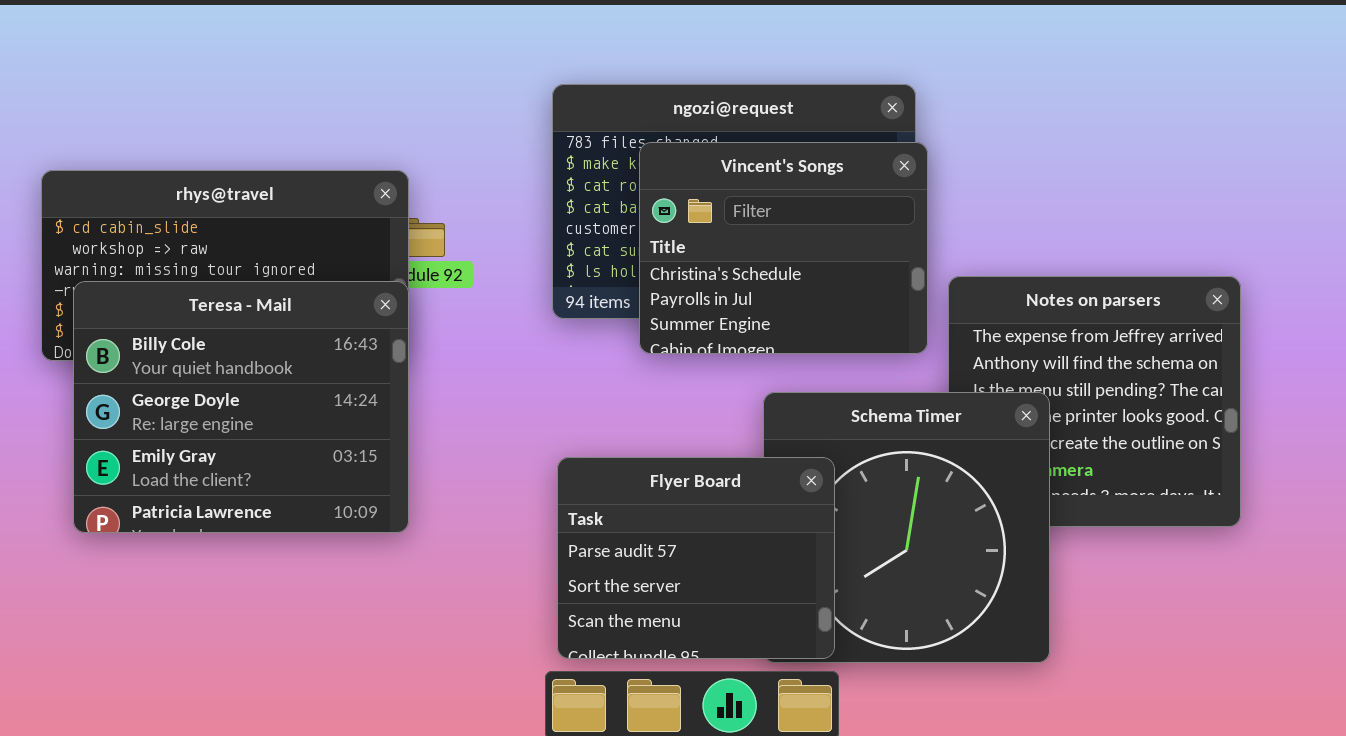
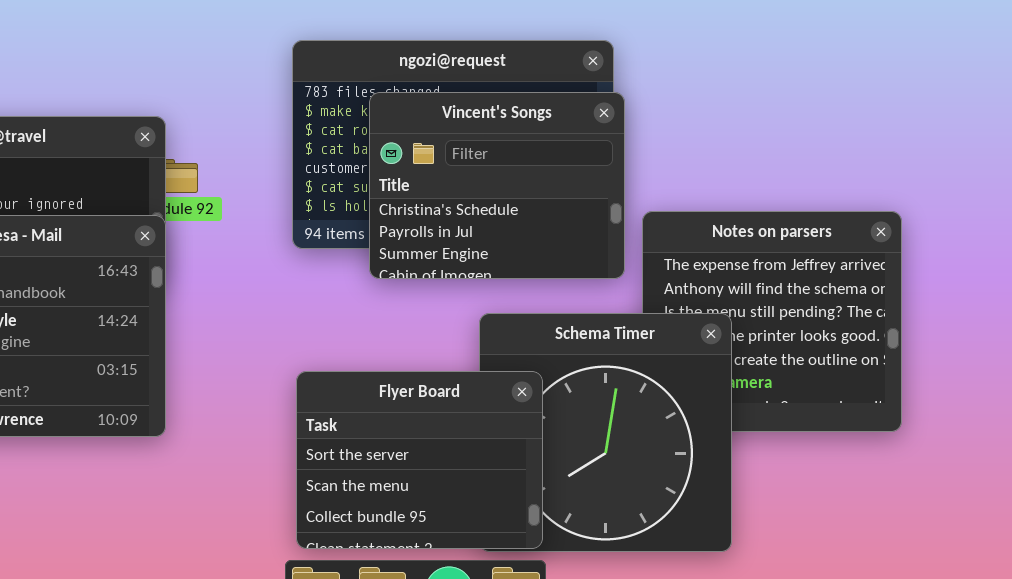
Flyer Board: [557,457,835,659] -> [296,371,543,549], scrolled down 1 row

